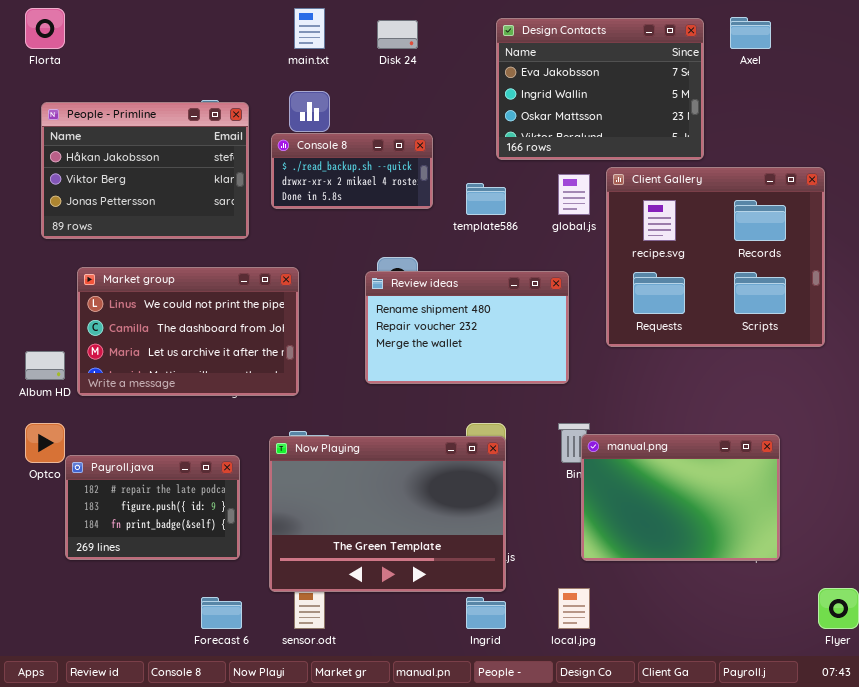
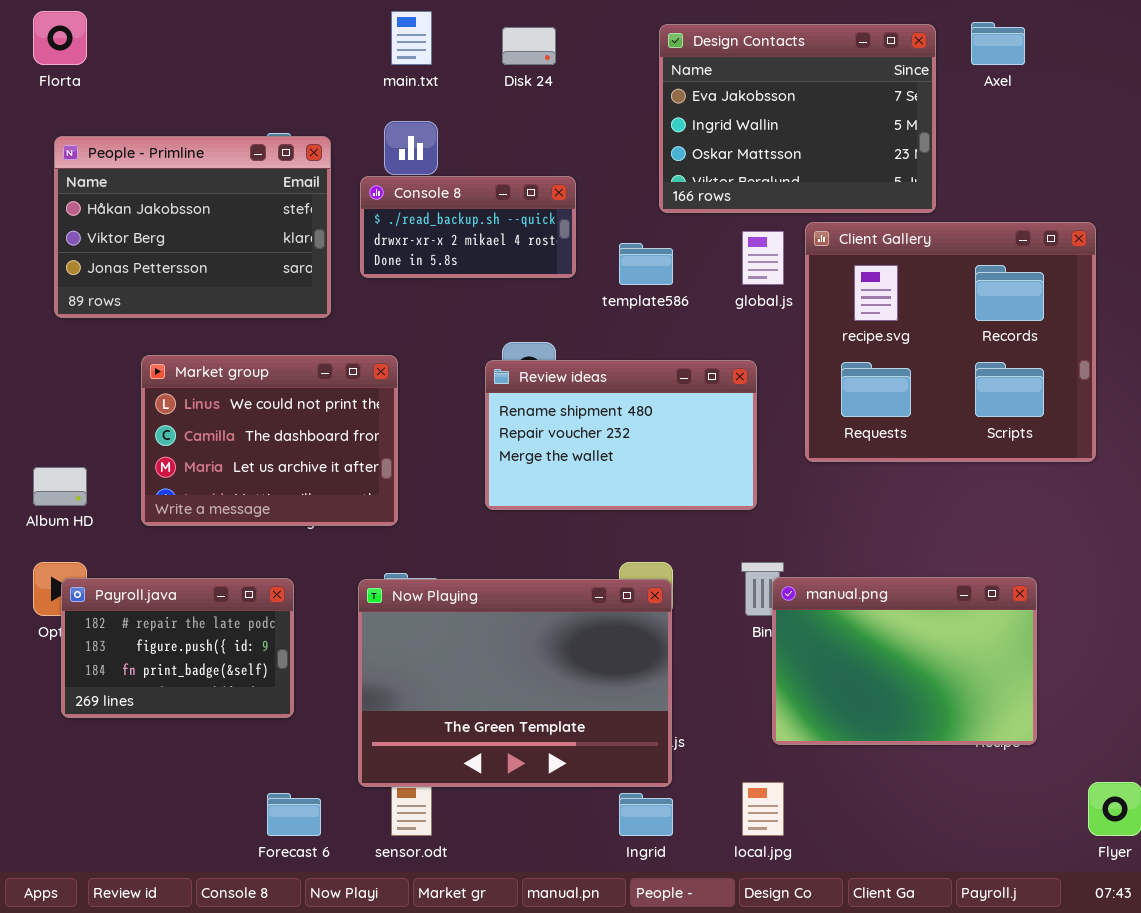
Market group: [77,267,299,396] -> [141,355,398,526], resized
Payroll.java: [65,455,240,560] -> [61,578,294,718], moved

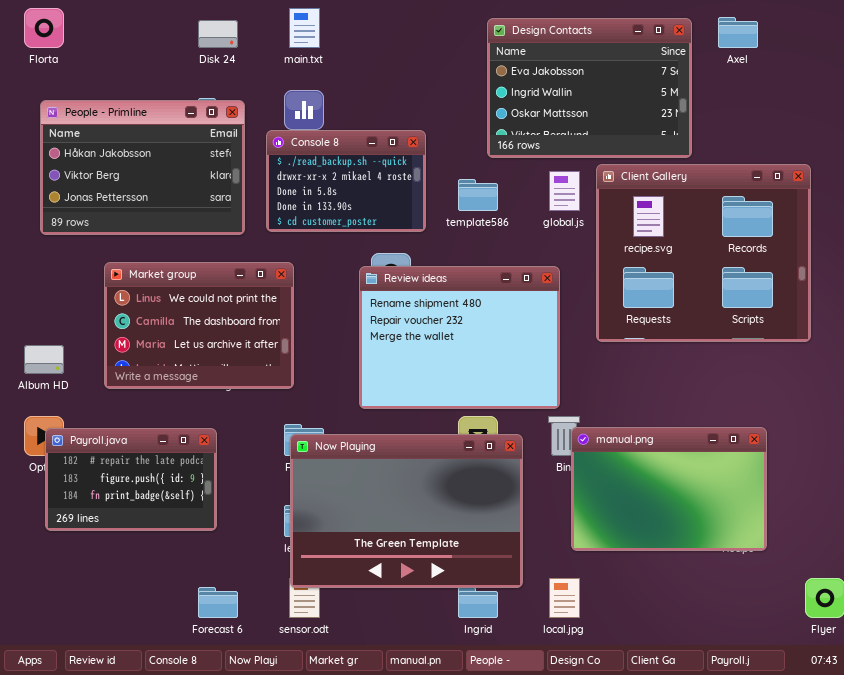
Disk 24: [502,27,556,65] -> [198,20,238,48], moved
Console 8: [360,176,576,278] -> [266,130,426,232], resized
Review ideas: [485,360,757,510] -> [359,266,560,409], resized
Now Playing: [358,579,672,787] -> [290,434,523,588], moved

